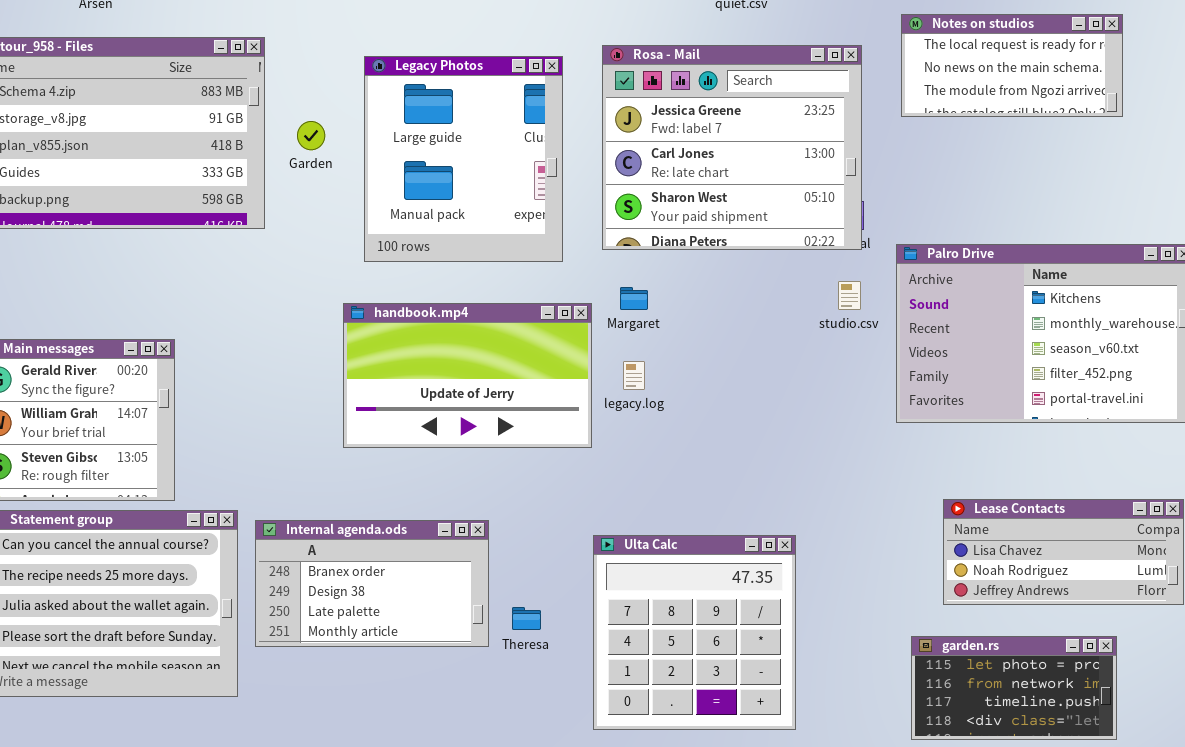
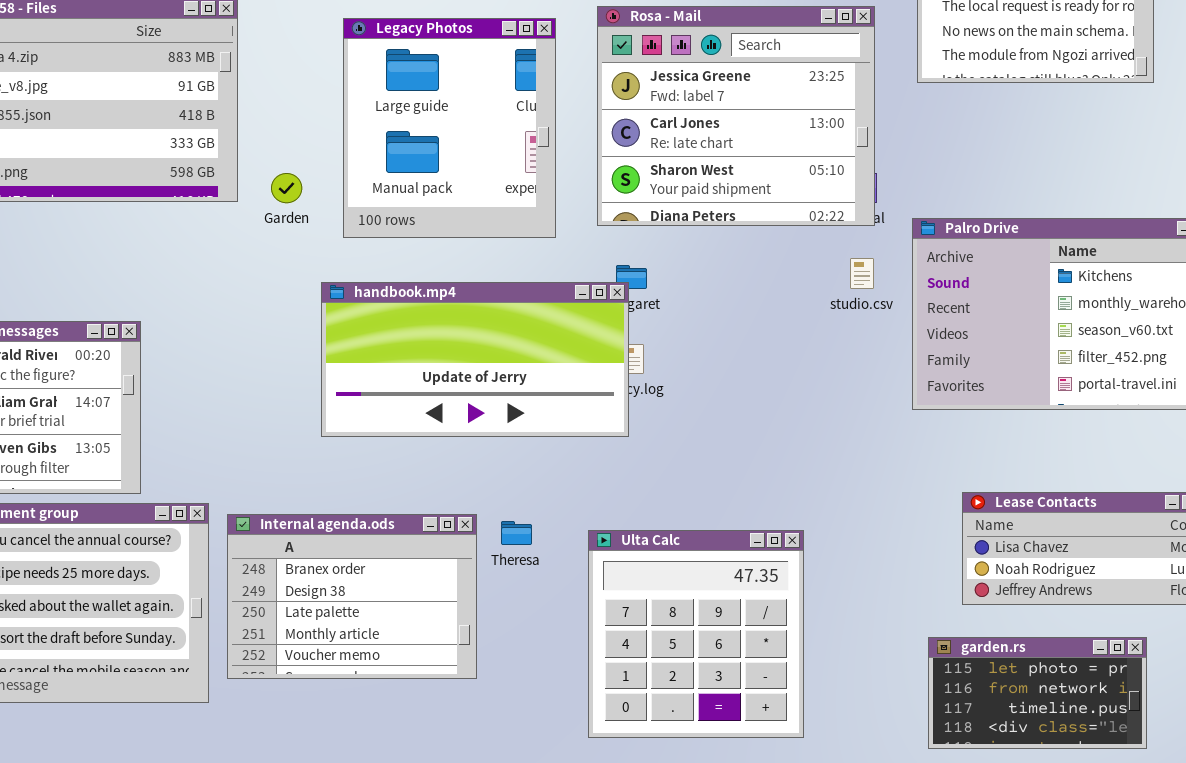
Garden: [297,121,325,150] -> [271,173,302,203], moved
handbook.mp4: [343,303,592,448] -> [321,282,629,437], resized
Internal agenda.ods: [255,520,489,647] -> [227,514,477,679], resized
Theresa: [512,607,541,630] -> [501,521,532,545], moved

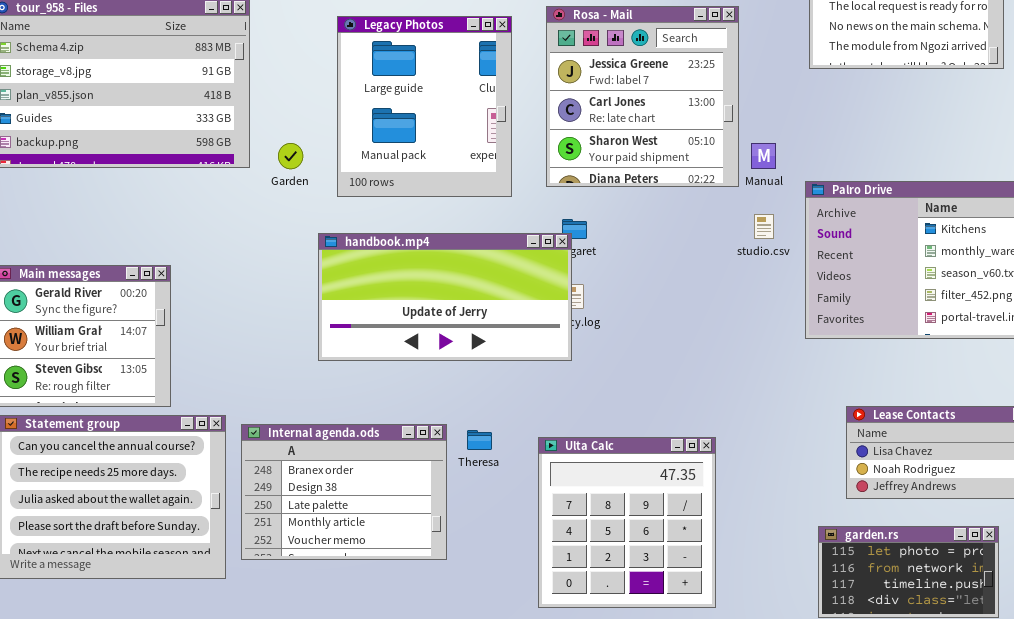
Rosa - Mail: [597,6,875,226] -> [546,6,739,187], resized

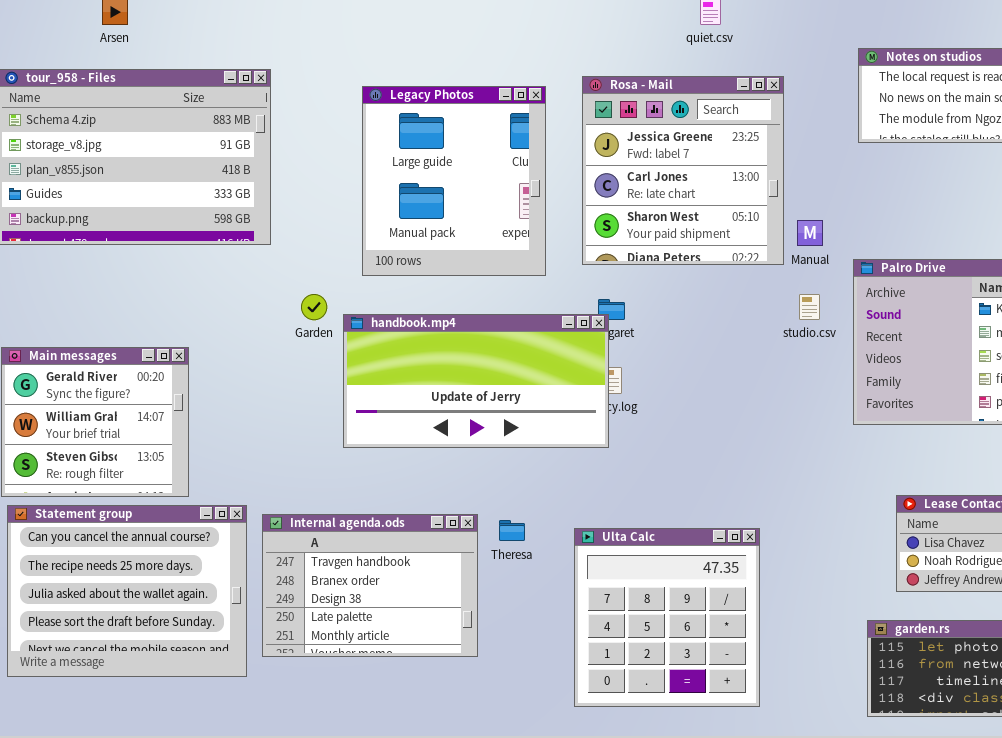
Garden: [278,143,303,169] -> [301,294,327,320], moved
Internal agenda.ods: [241,424,447,560] -> [262,514,478,657], scrolled up 1 row

